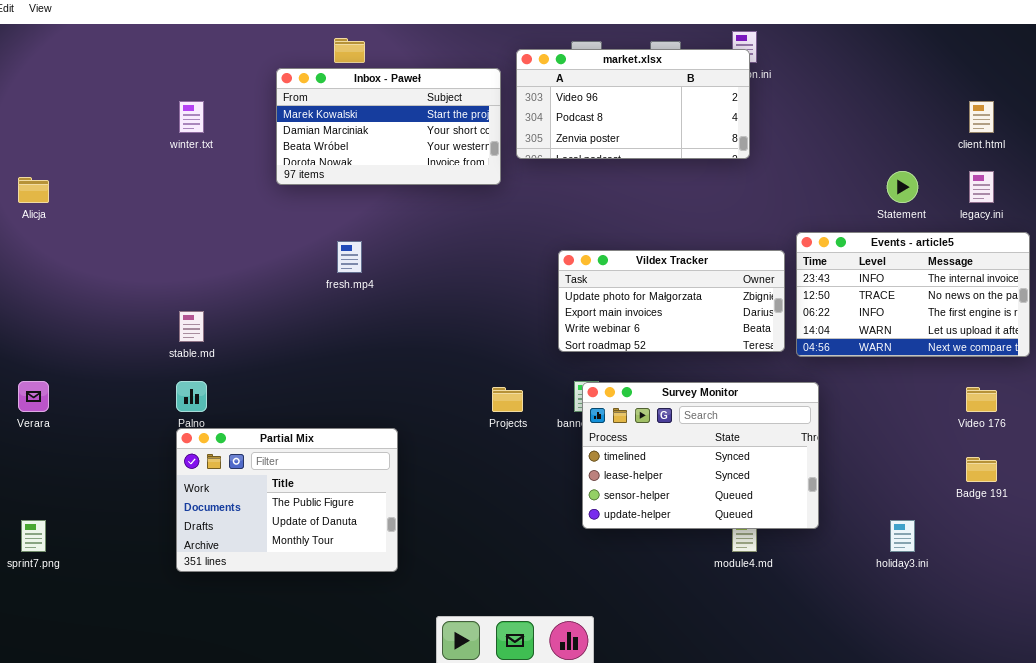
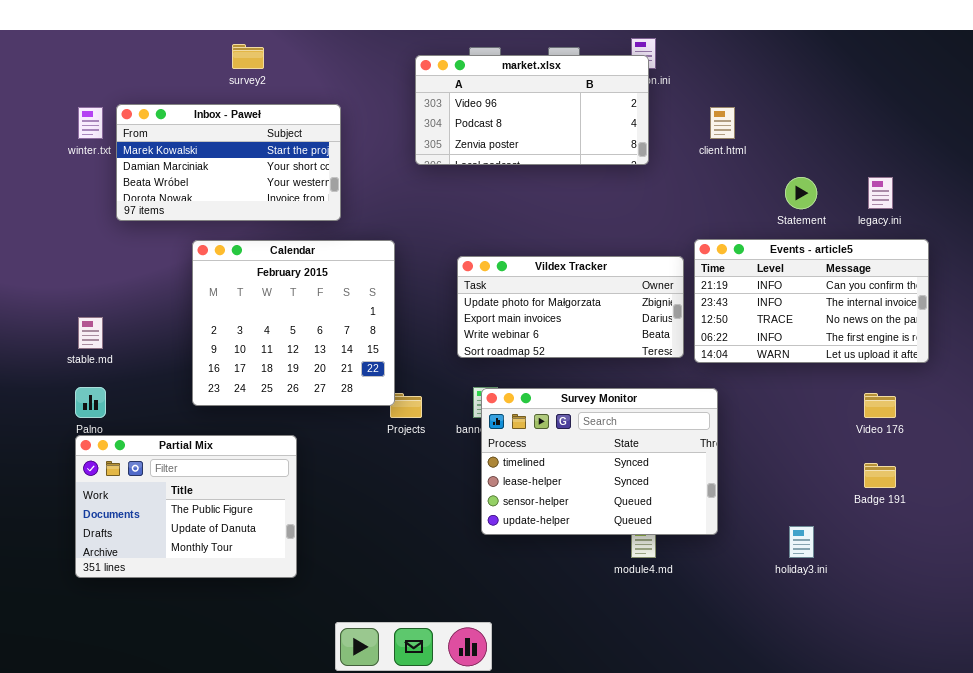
Inbox - Paweł: [276,68,501,185] -> [116,104,341,221], moved
client.html: [969,101,994,133] -> [710,107,735,139], moved
Events - article5: [796,232,1030,357] -> [694,239,929,363], scrolled up 1 row
Calendar: none -> [192,240,395,406], opened

